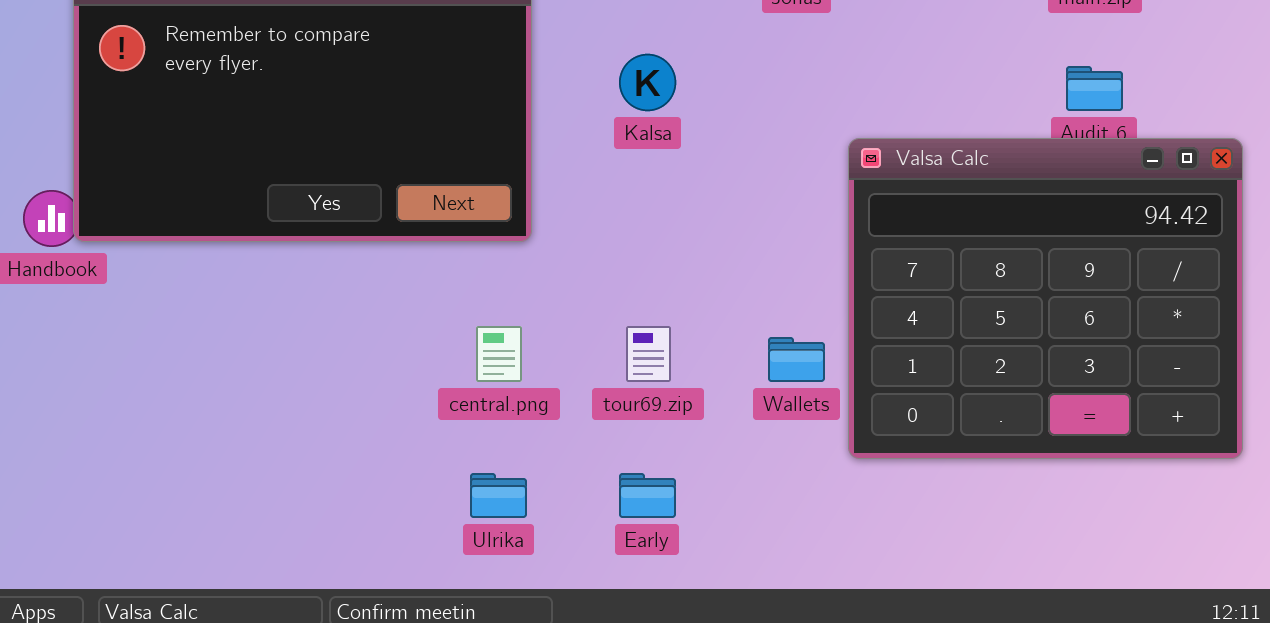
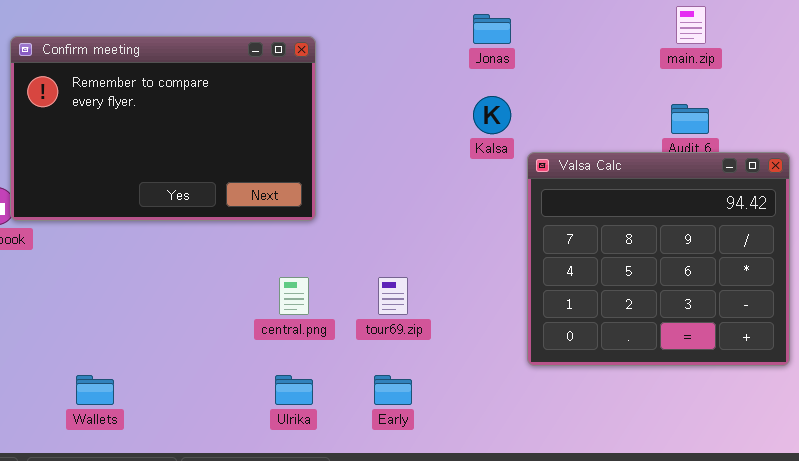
Kalsa: [619,54,676,111] -> [473,96,511,134], moved
Wallets: [768,337,825,382] -> [76,375,114,405], moved

